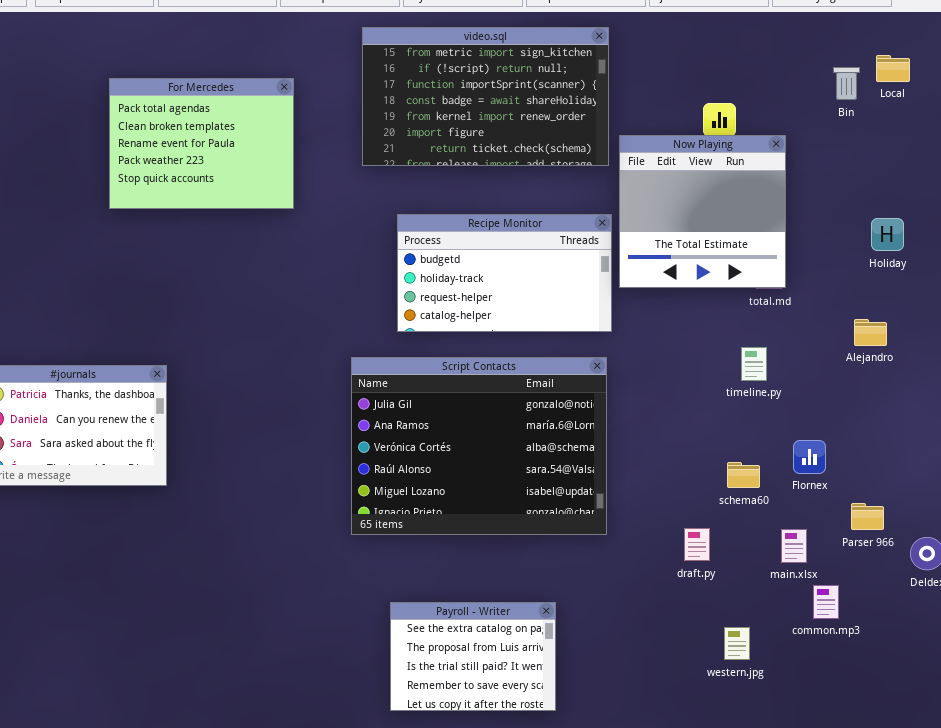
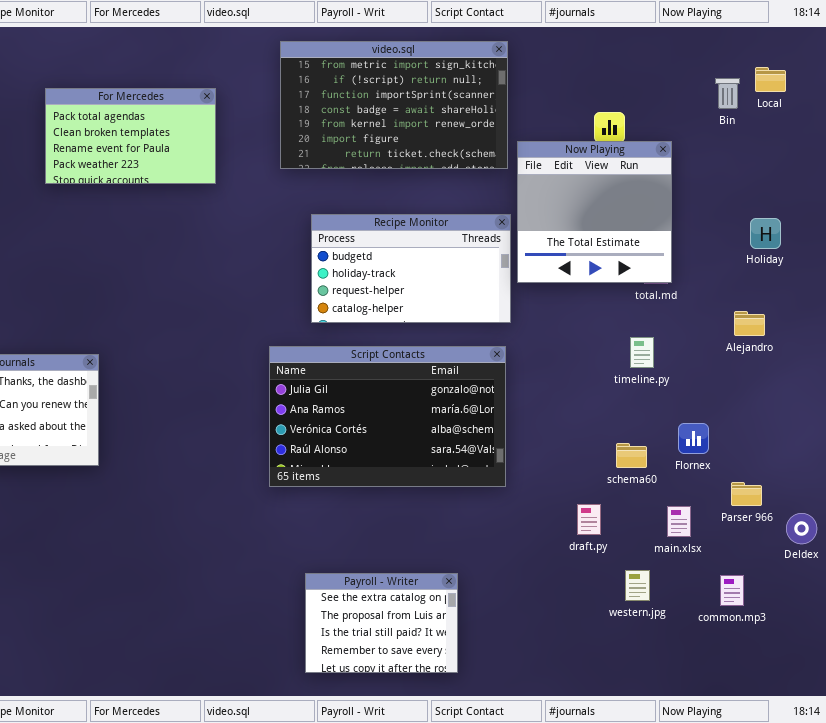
For Mercedes: [109,78,294,209] -> [45,88,216,184], resized
Script Contacts: [351,357,607,535] -> [269,346,506,487], resized
common.mp3: [813,585,839,619] -> [720,575,744,606], moved
western.jpg: [724,627,750,660] -> [625,570,650,601], moved

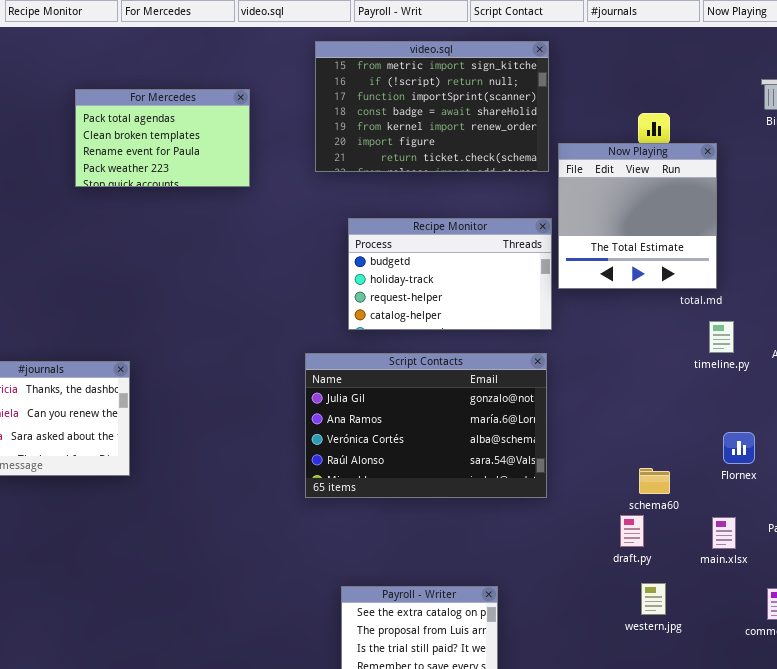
timeline.py: [630,337,654,368] -> [709,321,734,353], moved
schema60: [616,443,647,468] -> [639,468,670,494], moved
western.jpg: [625,570,650,601] -> [641,583,666,615], moved

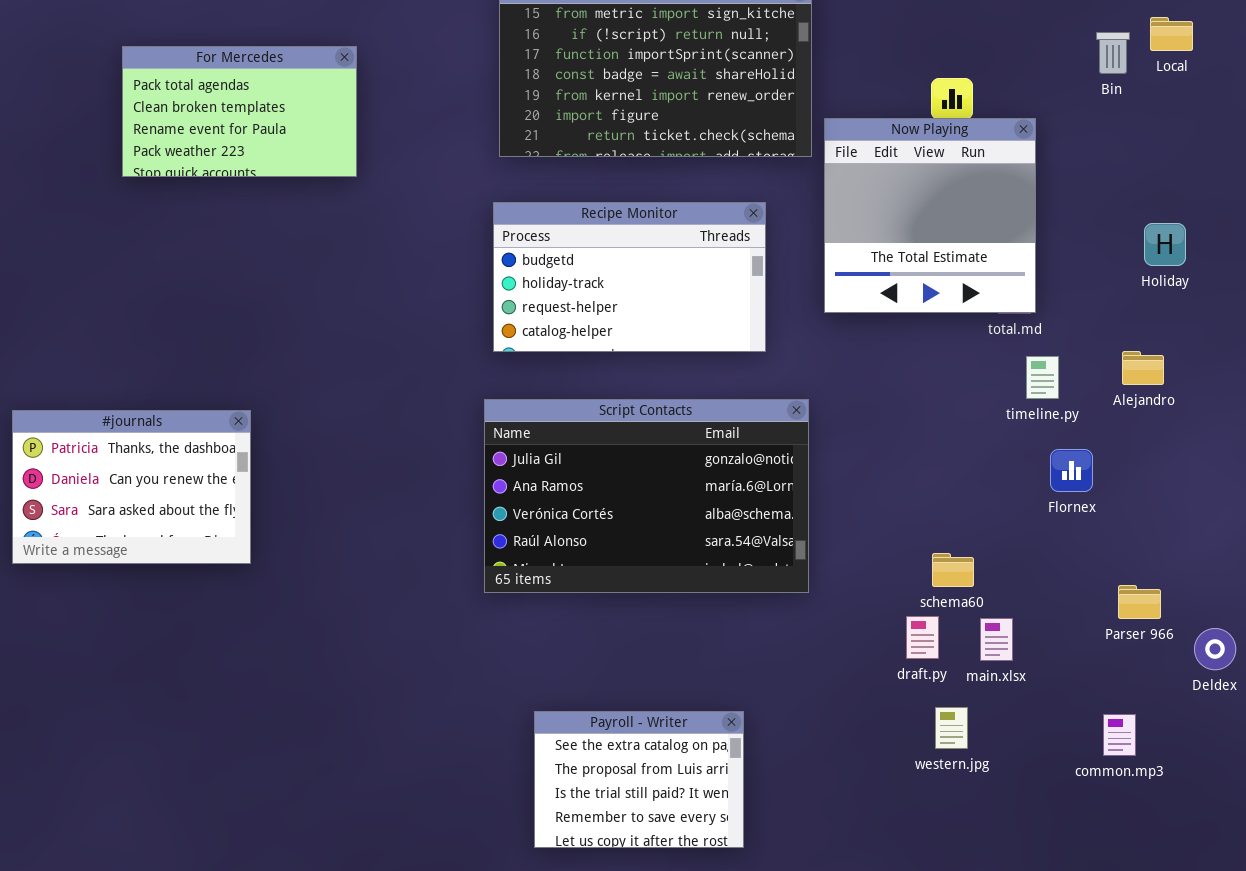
For Mercedes: [75,89,250,187] -> [122,46,357,177], moved
Recipe Monitor: [348,218,552,330] -> [493,202,766,352], moved
Flornex: [723,432,755,464] -> [1050,449,1093,492], moved
main.xlsx: [712,517,736,549] -> [980,618,1013,661], moved

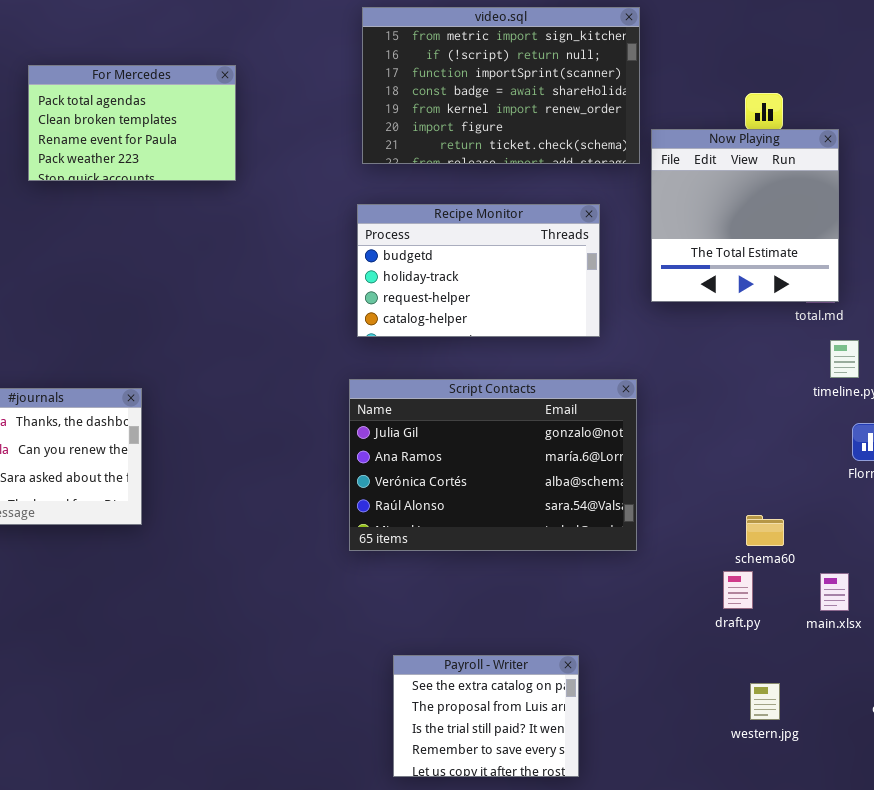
main.xlsx: [980,618,1013,661] -> [820,573,849,611], moved
western.jpg: [935,707,968,749] -> [750,683,780,720], moved

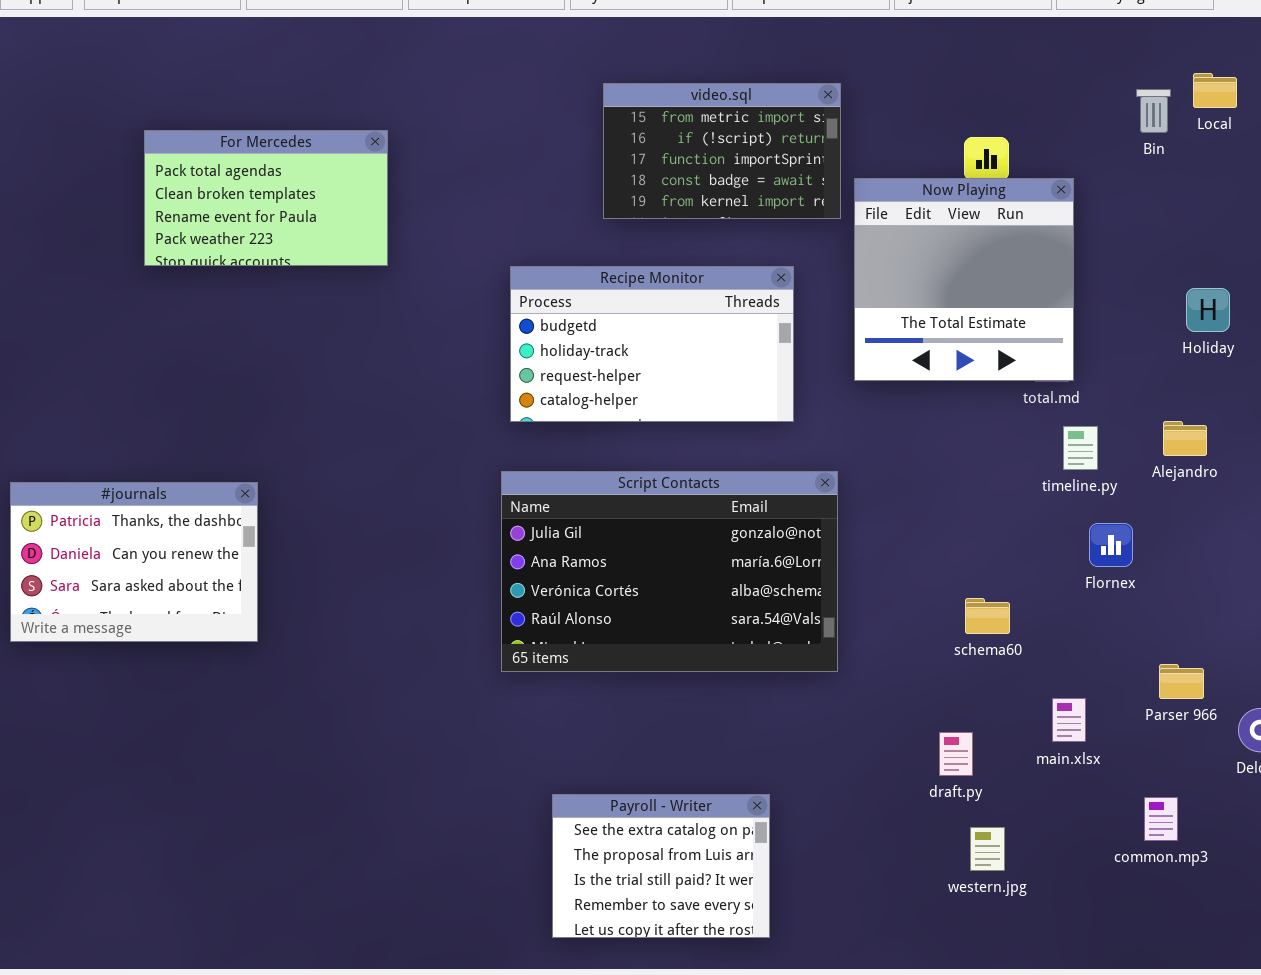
video.sql: [362,7,640,164] -> [603,83,841,219], resized
For Mercedes: [28,65,236,181] -> [144,130,388,266], moved
schema60: [746,515,784,546] -> [965,598,1010,634], moved
draft.py: [723,571,753,609] -> [939,732,973,776], moved

